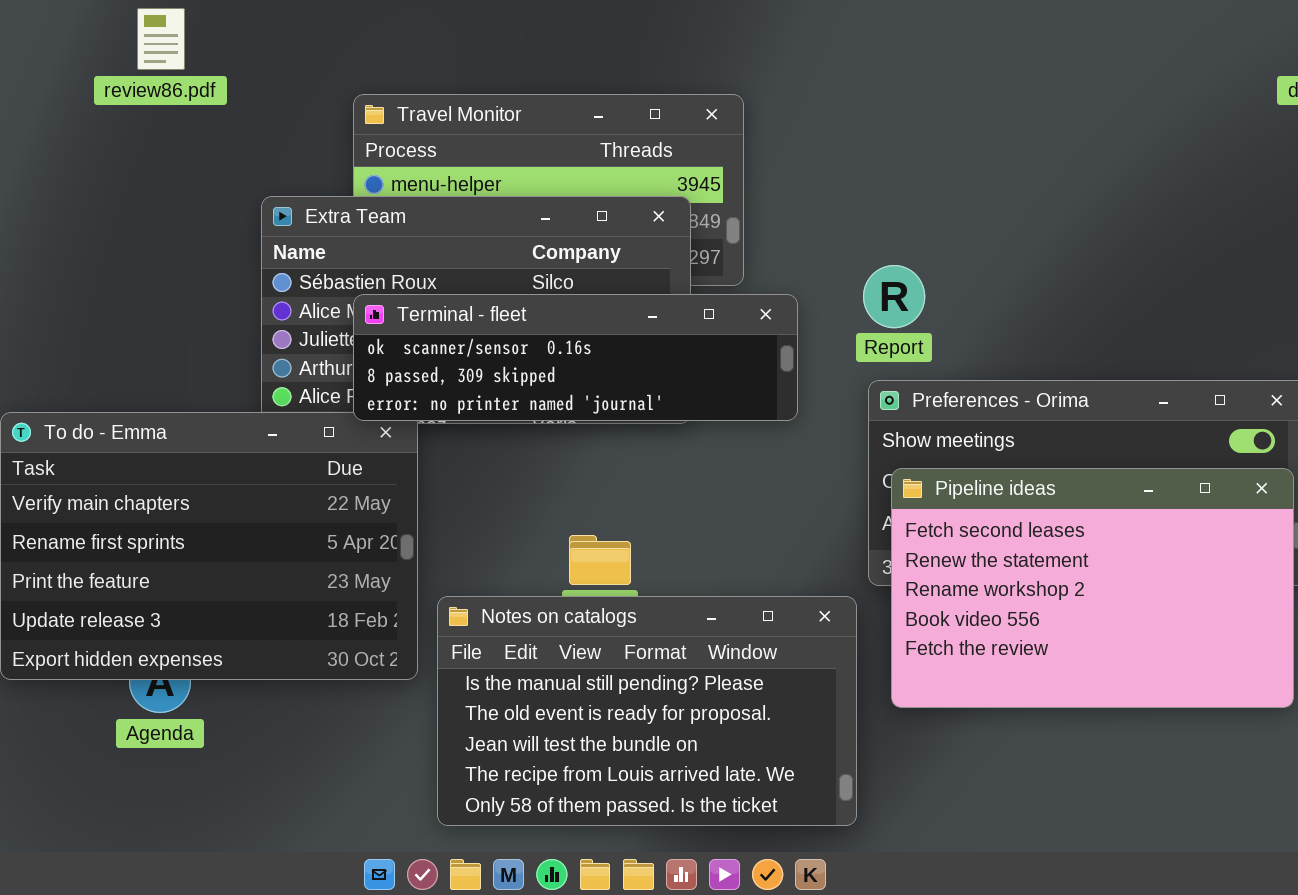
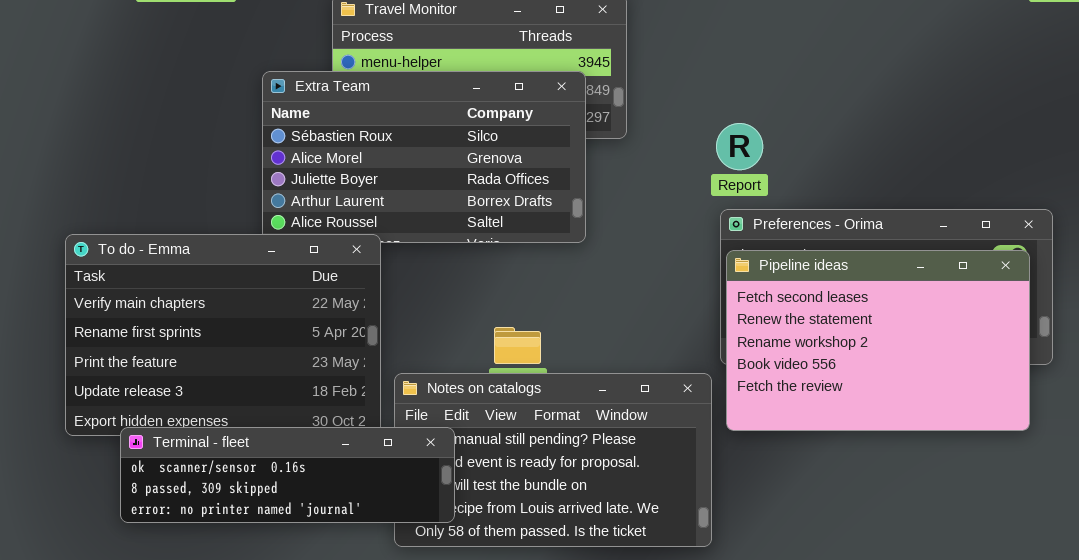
Terminal - fleet: [353,294,798,421] -> [120,427,455,523], moved
Pipeline ideas: [891,468,1294,708] -> [726,250,1030,431], moved

